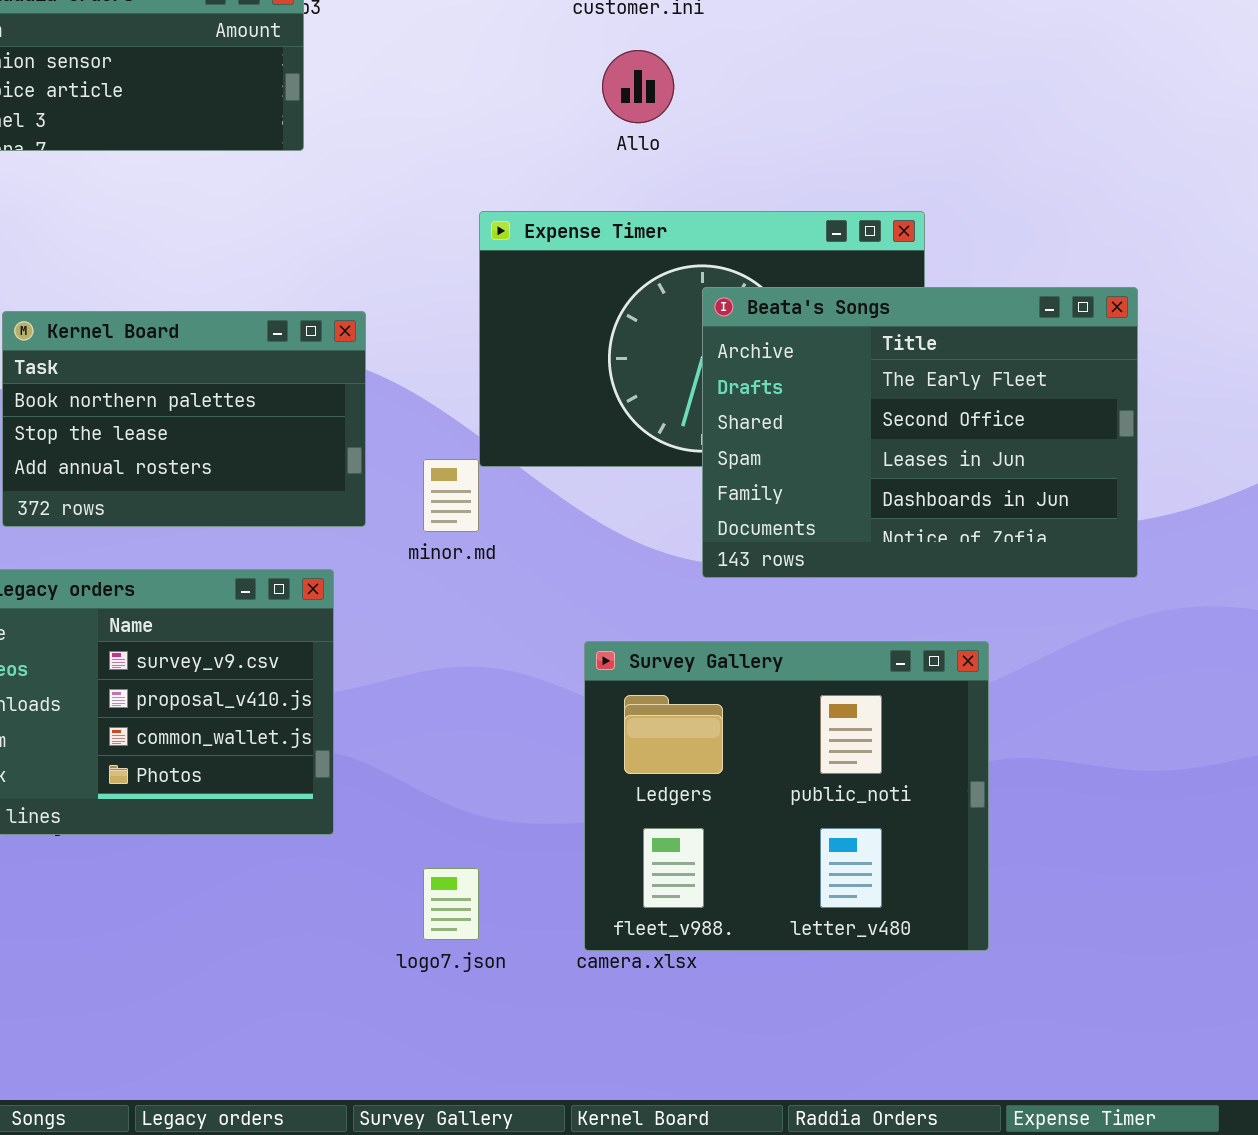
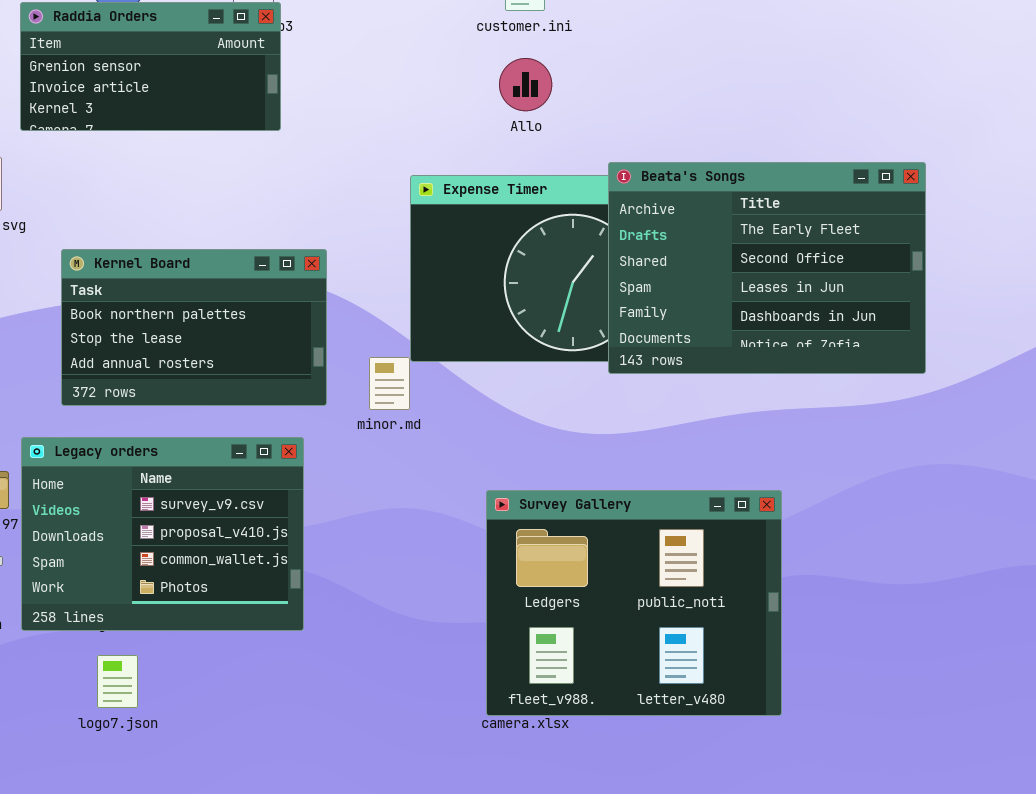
Beata's Songs: [702,287,1138,578] -> [608,162,926,374], moved
logo7.json: [423,868,479,940] -> [97,655,138,708], moved

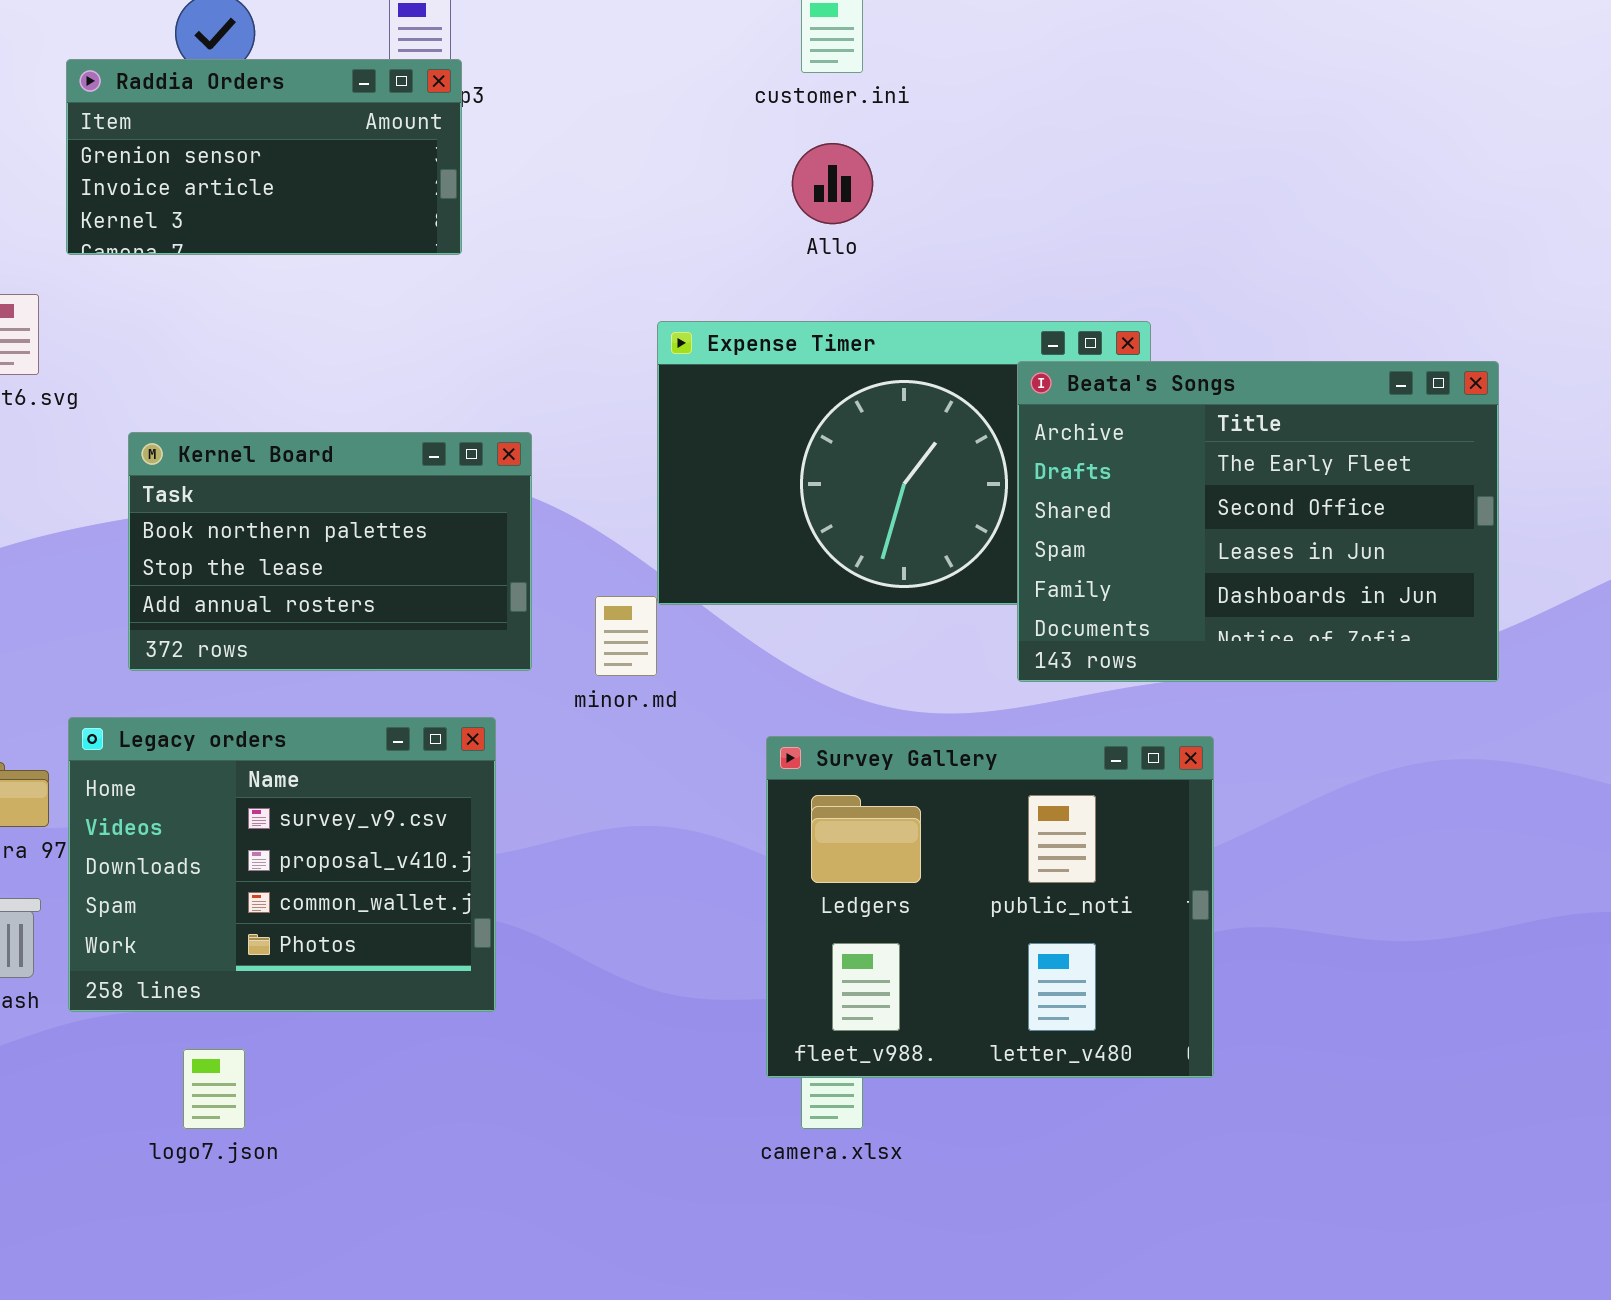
Beata's Songs: [608,162,926,374] -> [1017,361,1499,682], moved
Survey Gallery: [486,490,782,716] -> [766,736,1214,1078], moved

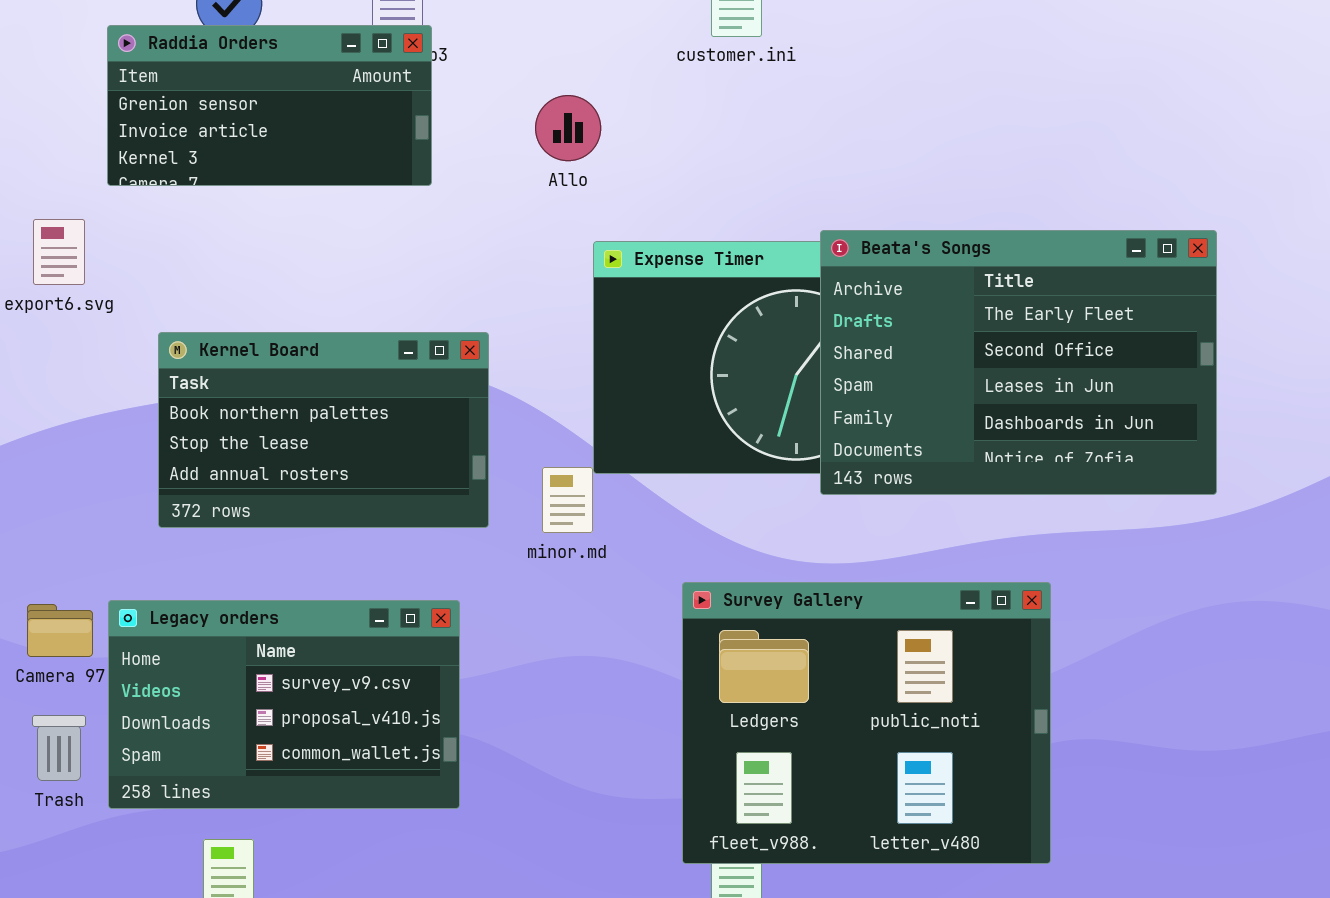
Allo: [792,143,873,224] -> [535,95,601,161], moved
Beata's Songs: [1017,361,1499,682] -> [820,230,1217,495], moved
Legacy orders: [68,717,496,1012] -> [108,600,460,809], resized

